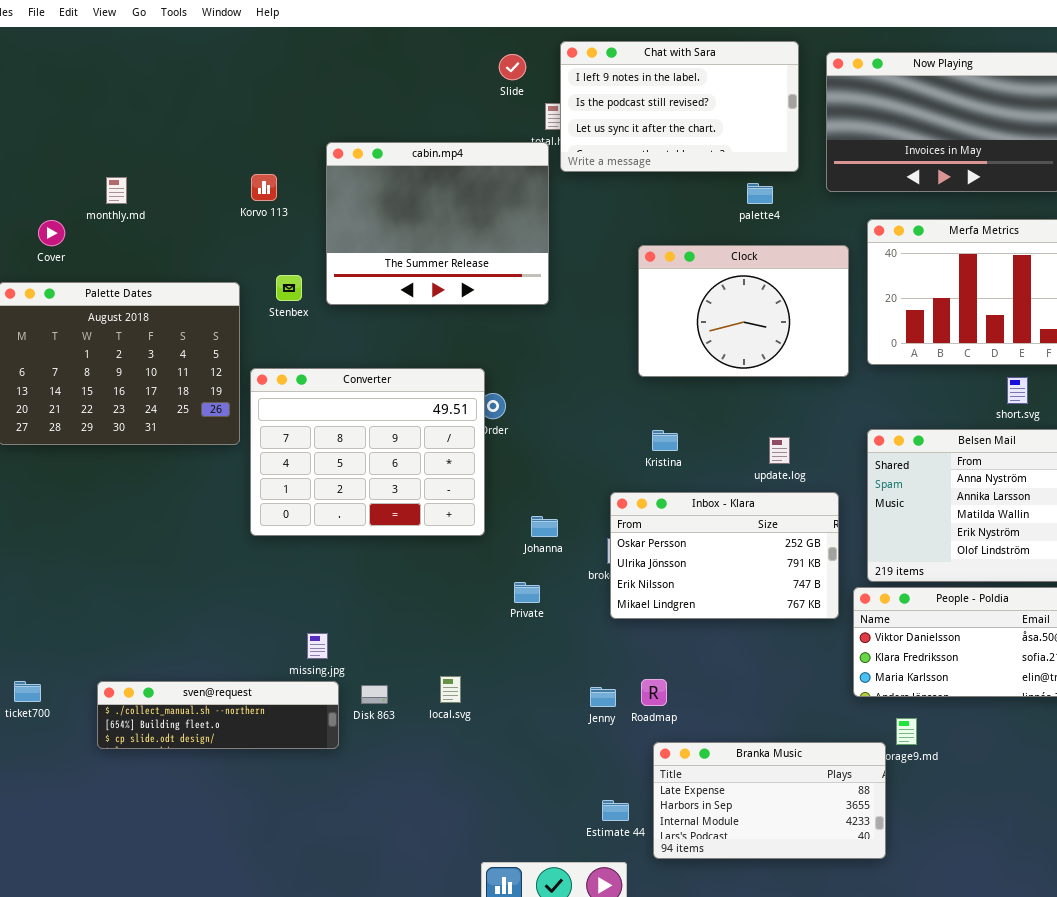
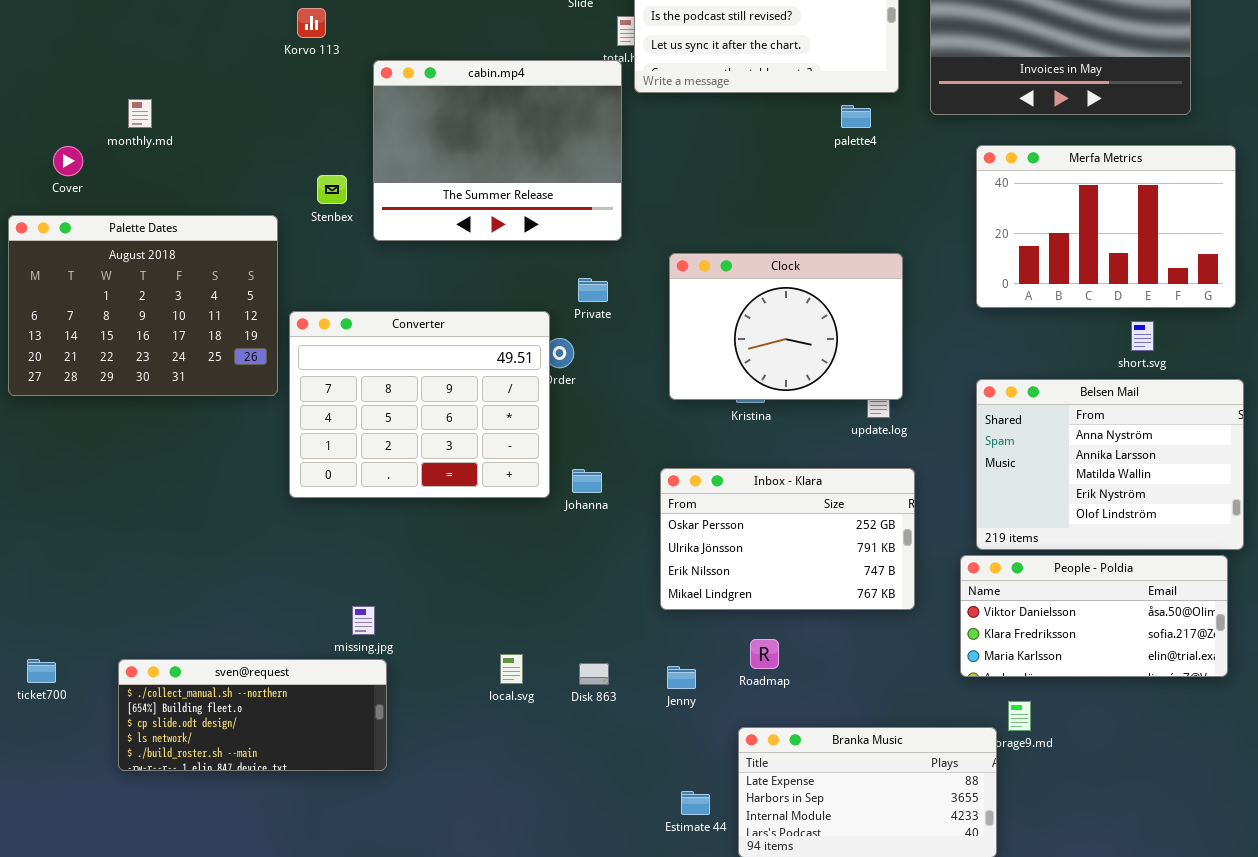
Korvo 113: [251,174,277,201] -> [297,8,326,38], moved
Clock: [638,245,849,377] -> [669,253,903,400], moved
Stenbex: [276,275,302,301] -> [317,175,347,204], moved
Inbox - Klara: [610,492,839,619] -> [660,468,915,610], moved
Johanna: [531,516,558,537] -> [572,469,602,493], moved
Private: [514,582,540,603] -> [578,278,608,302], moved
Roadmap: [641,679,667,706] -> [750,639,779,669], moved
sven@request: [97,681,339,749] -> [118,659,387,771], resized
Disk 863: [361,685,388,704] -> [579,663,609,685], moved

